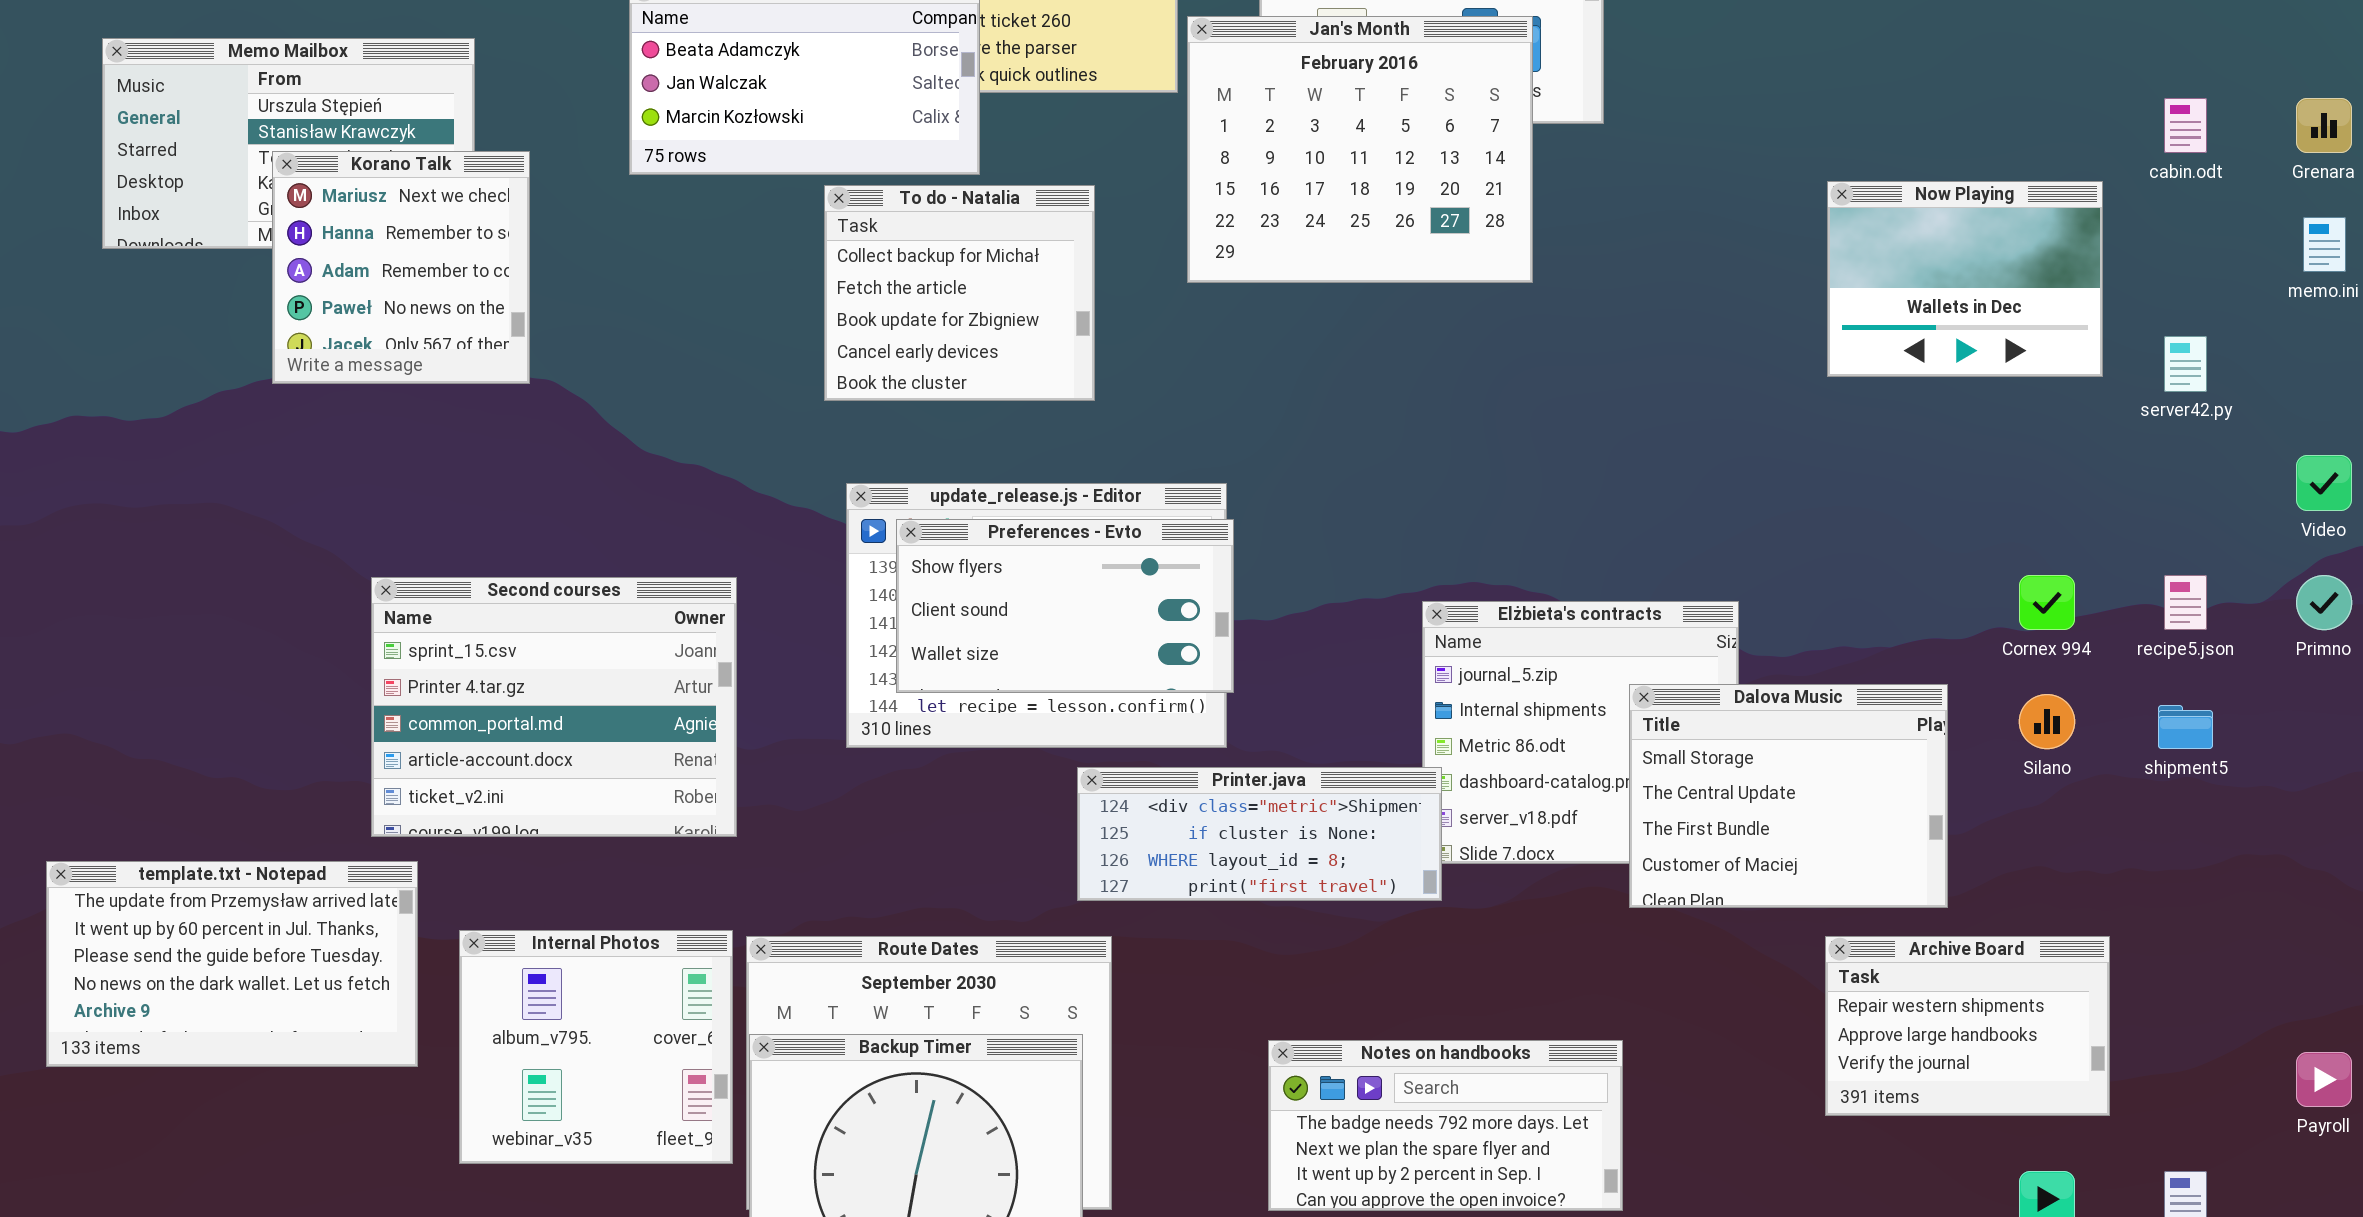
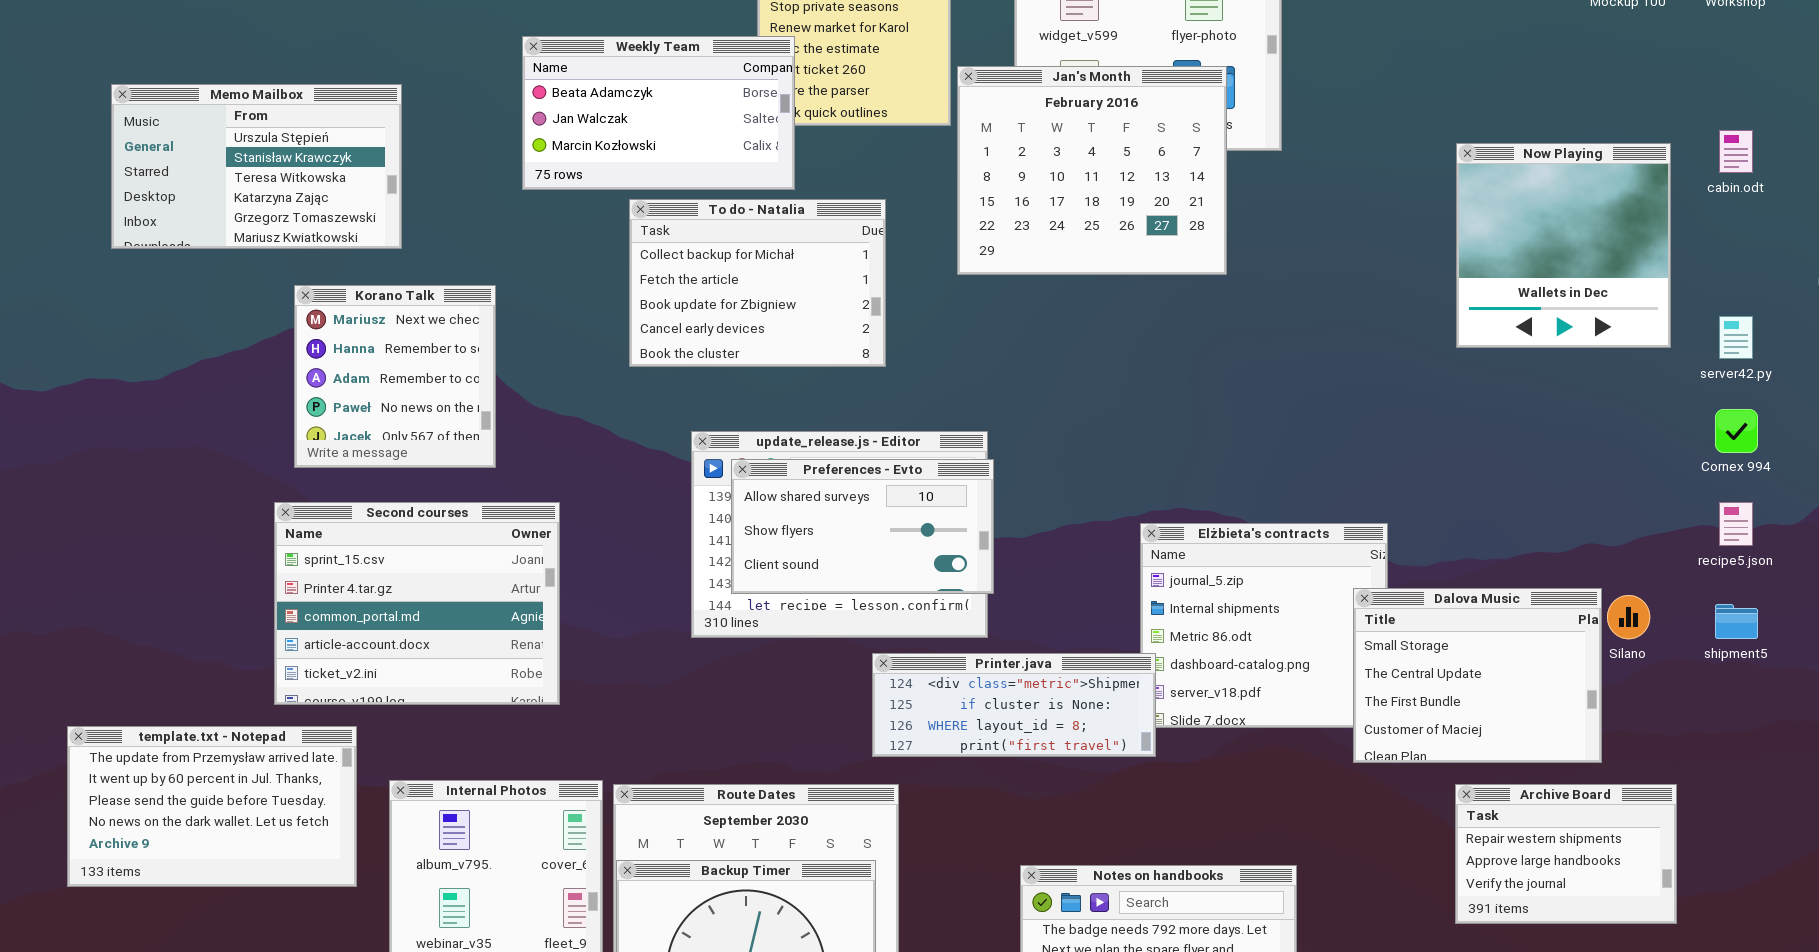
Korano Talk: [272,151,530,384] -> [294,285,496,468], moved
Now Playing: [1827,181,2103,377] -> [1456,143,1671,348], resized
To do - Natalia: [824,185,1095,401] -> [629,199,886,367], resized
Preferences - Evto: [896,519,1234,693] -> [731,459,994,594], scrolled up 1 row
Cornex 994: [2019,575,2075,630] -> [1715,409,1758,453], moved
Second courses: [371,577,737,837] -> [274,502,560,705], moved
Dalova Music: [1629,684,1948,908] -> [1353,588,1602,763], moved

